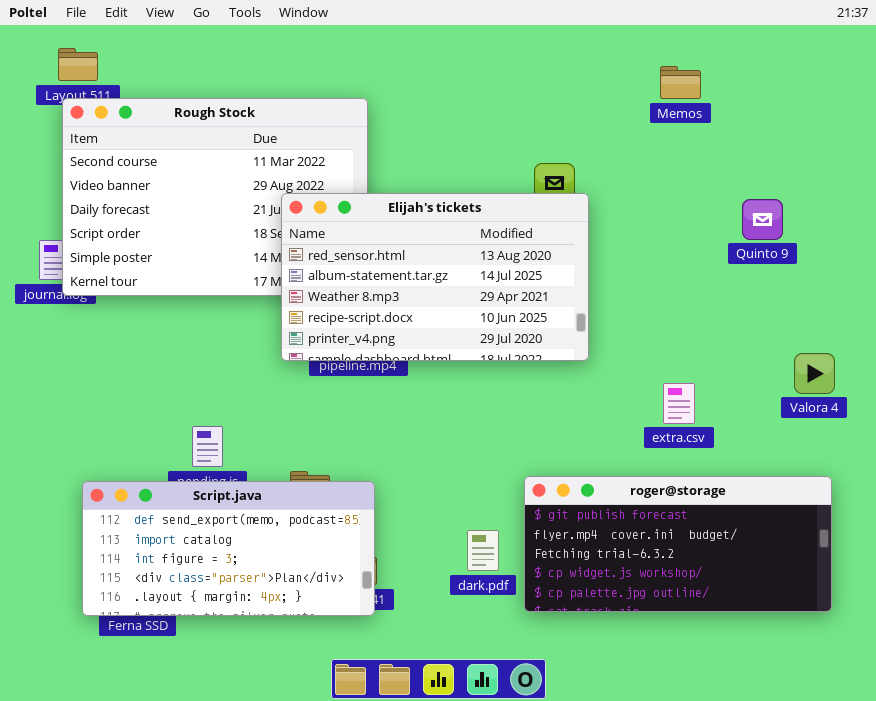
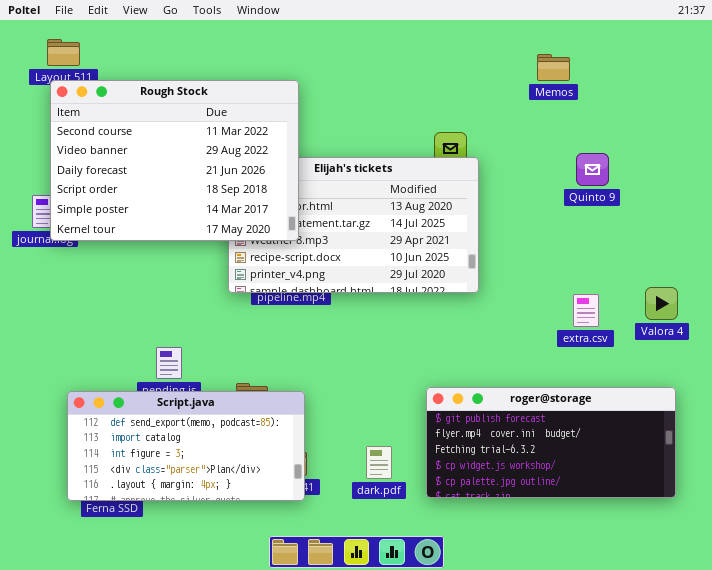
Rough Stock: [62,98,368,296] -> [50,80,299,241], raised
Quinto 9: [742,199,783,240] -> [576,153,609,186], moved
extra.csv: [663,383,695,424] -> [573,294,599,327], moved
dark.pdf: [467,530,499,571] -> [366,446,392,479], moved

